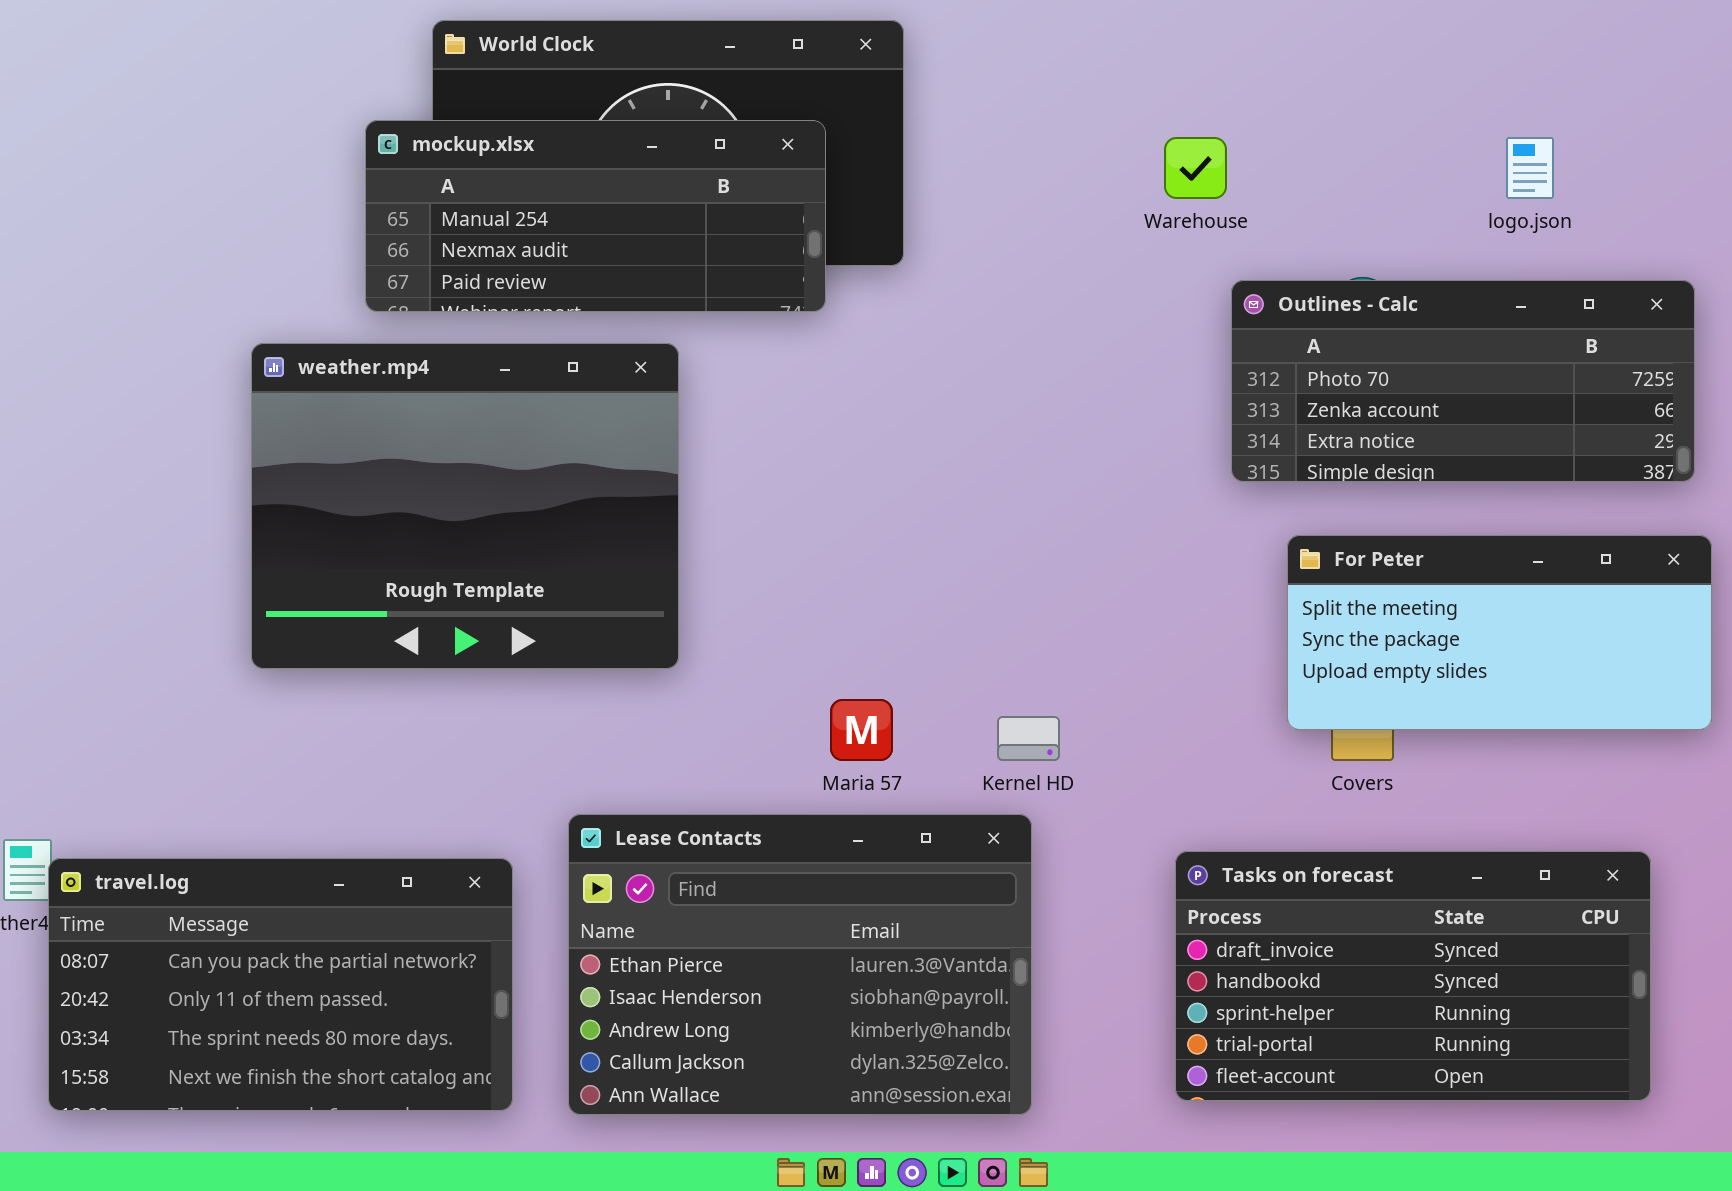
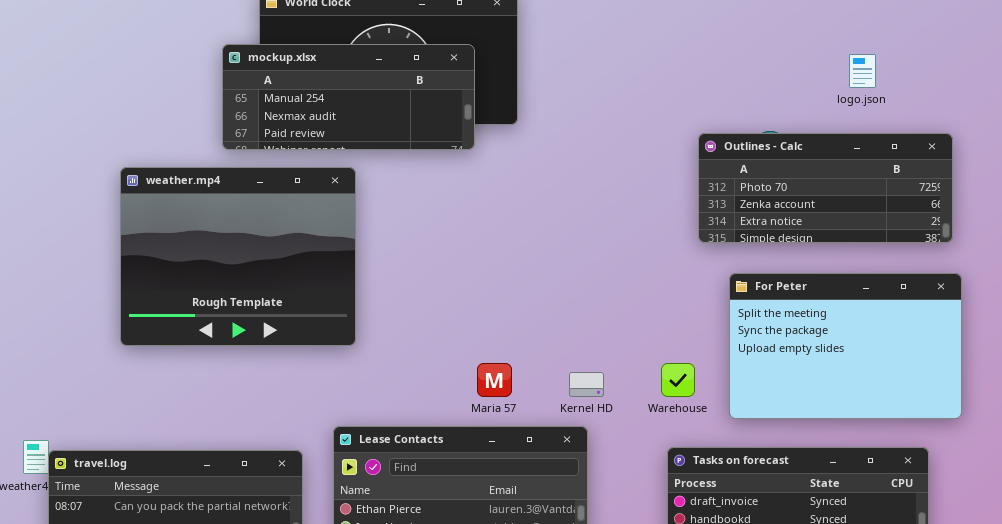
Warehouse: [1164,137,1227,199] -> [661,363,695,397], moved
weather.mp4: [251,343,679,669] -> [120,167,356,346], moved
For Peter: [1287,535,1712,730] -> [729,273,962,419], resized

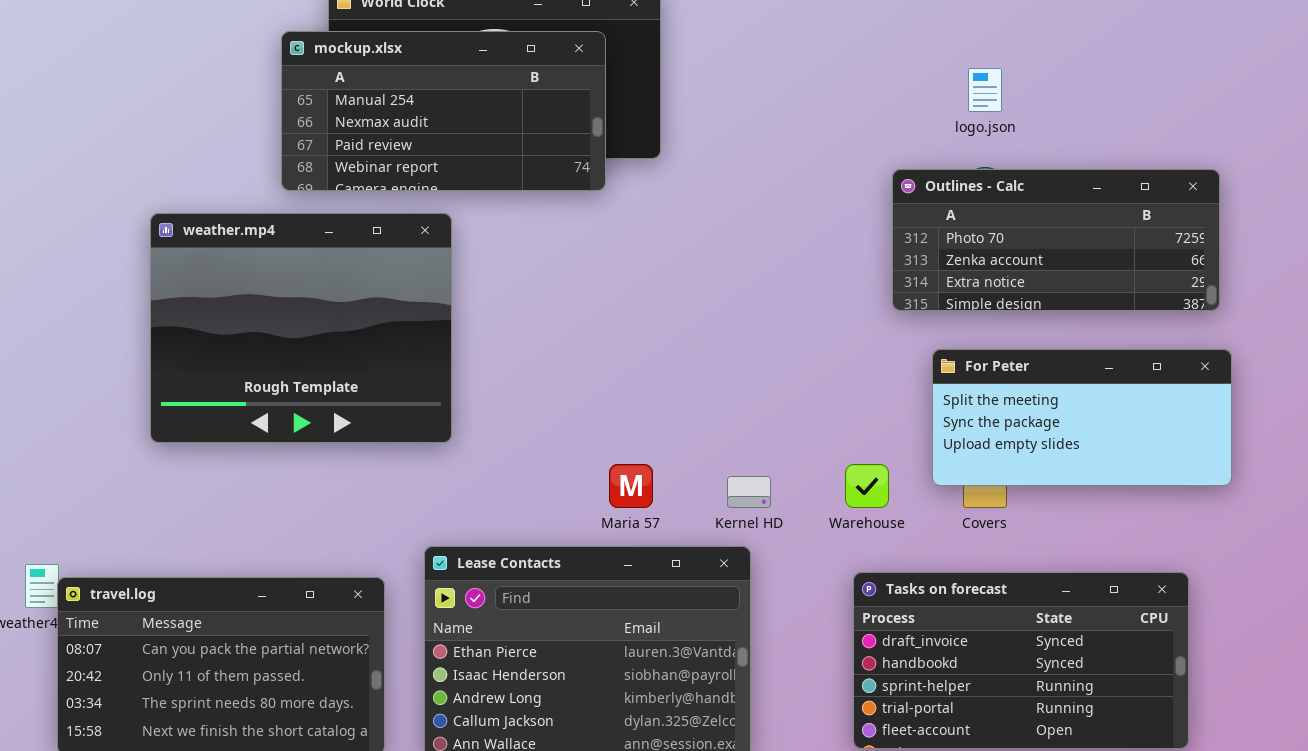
mockup.xlsx: [222,44,475,150] -> [281,31,606,191], resized
logo.json: [849,54,876,88] -> [968,68,1002,112], moved
For Peter: [729,273,962,419] -> [932,349,1232,486], resized

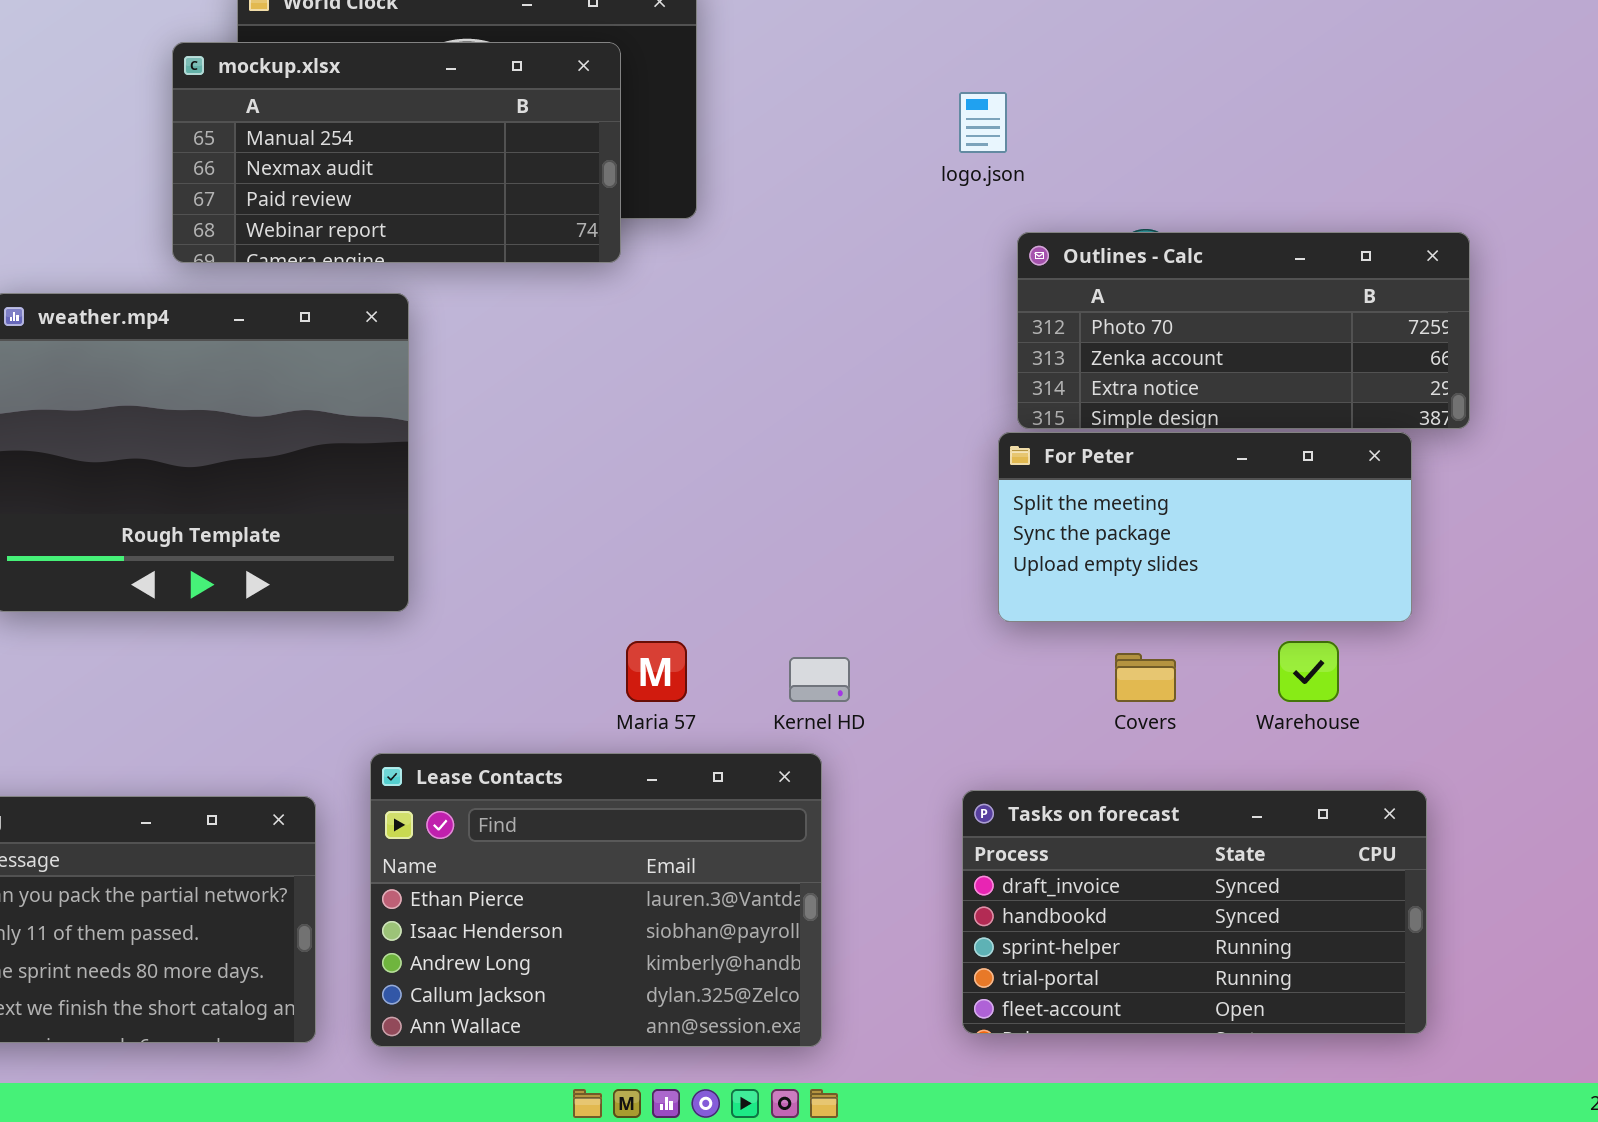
logo.json: [968,68,1002,112] -> [959,92,1007,153], moved
For Peter: [932,349,1232,486] -> [998,432,1412,622], moved
Warehouse: [845,464,889,508] -> [1278,641,1339,702], moved

